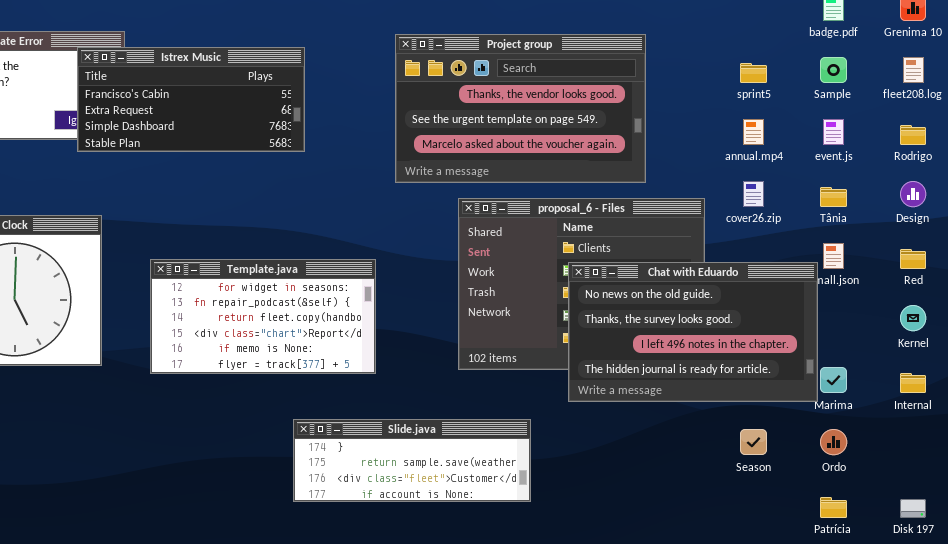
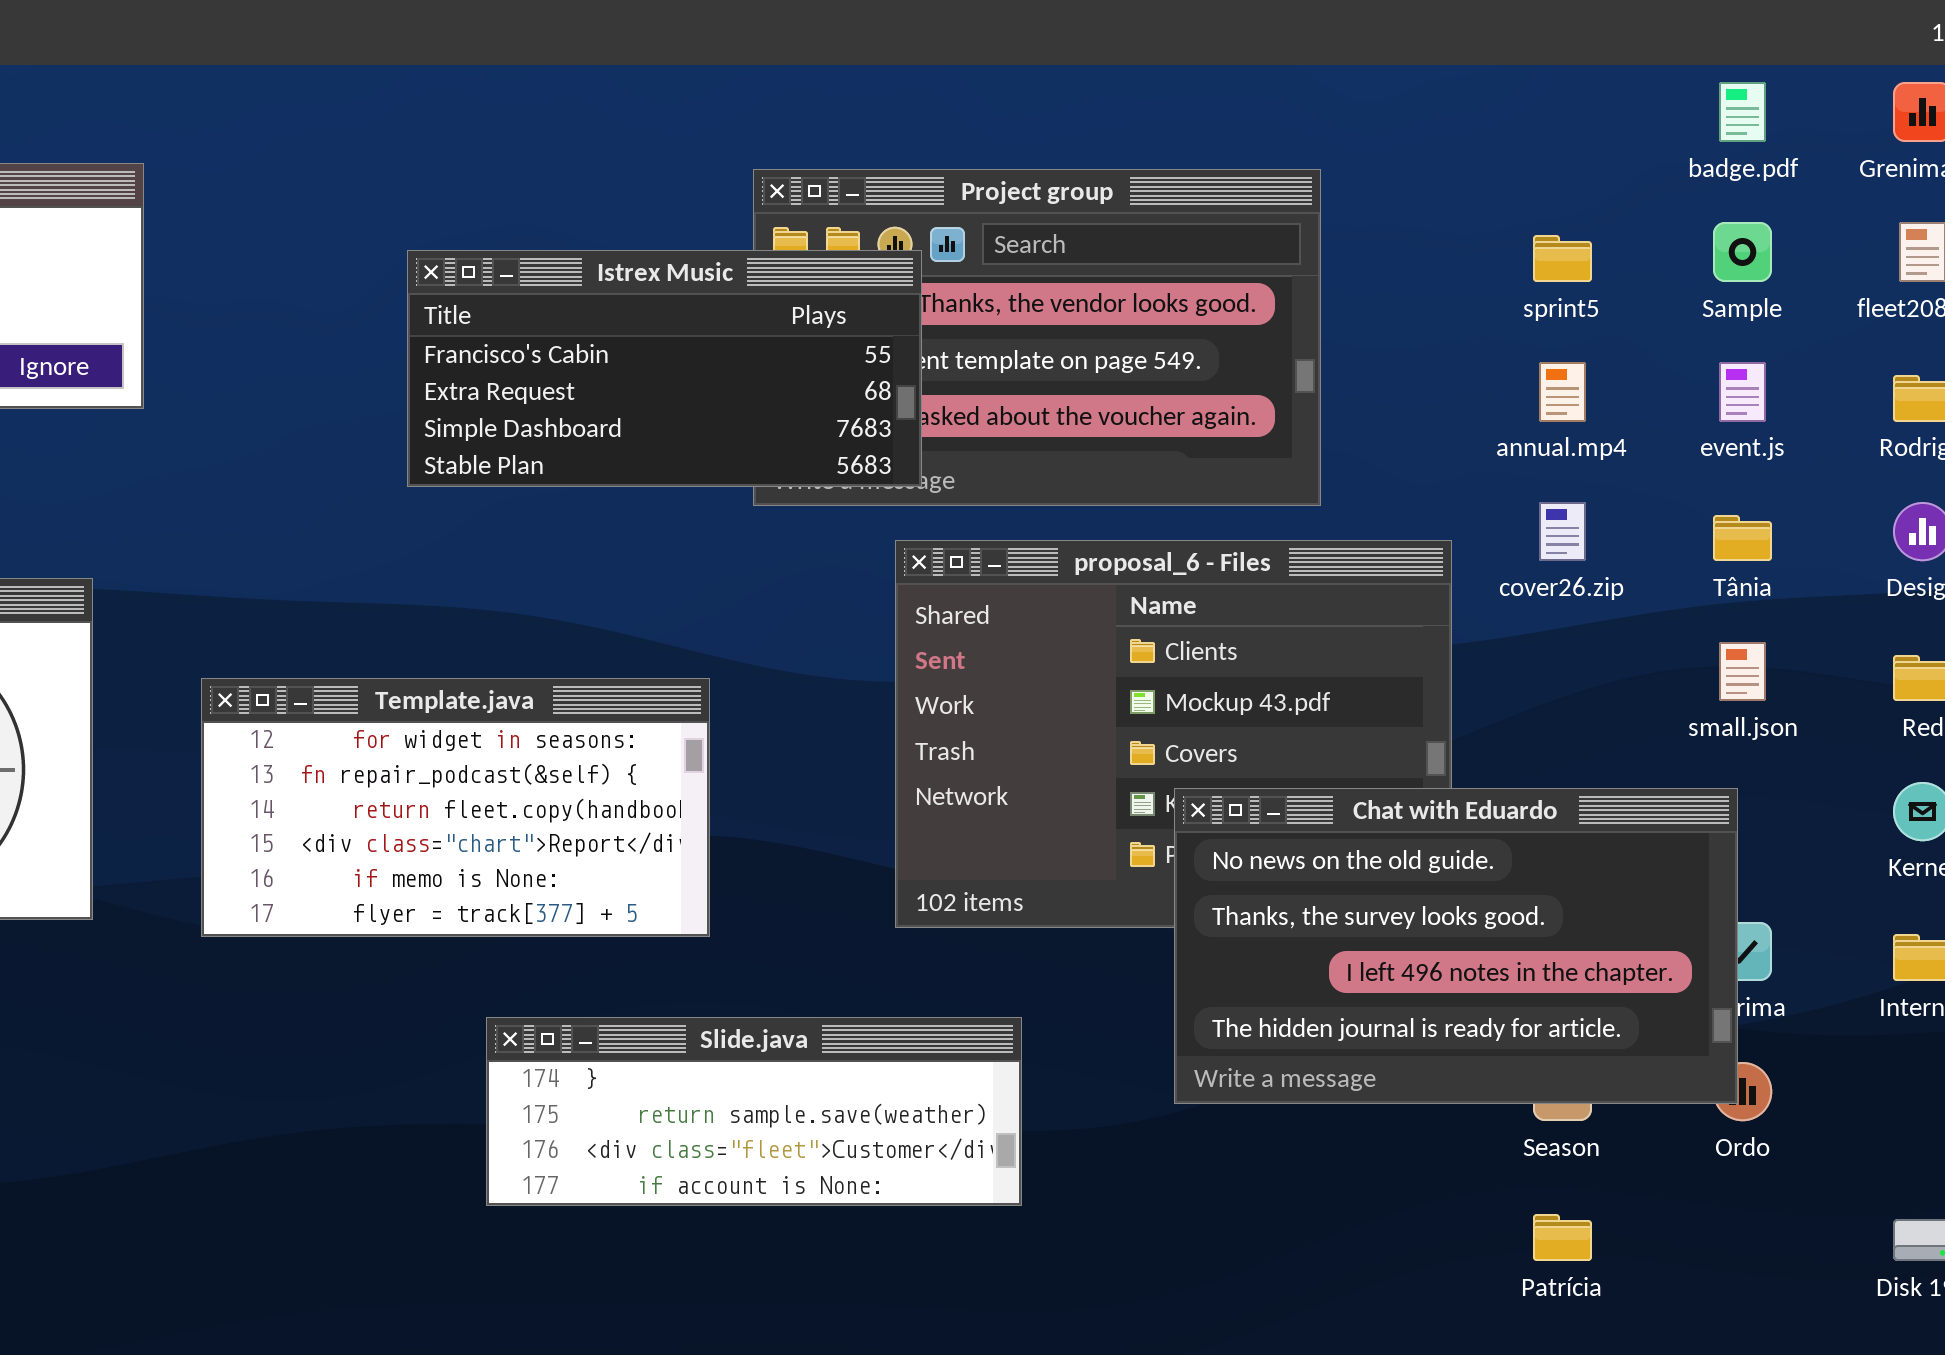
Istrex Music: [77,47,305,152] -> [407,250,922,487], moved
Chat with Eduardo: [568,262,818,402] -> [1174,788,1738,1104], moved
Slide.java: [293,419,531,502] -> [486,1017,1022,1206], moved
Patrícia: [820,497,847,518] -> [1533,1214,1592,1261], moved

